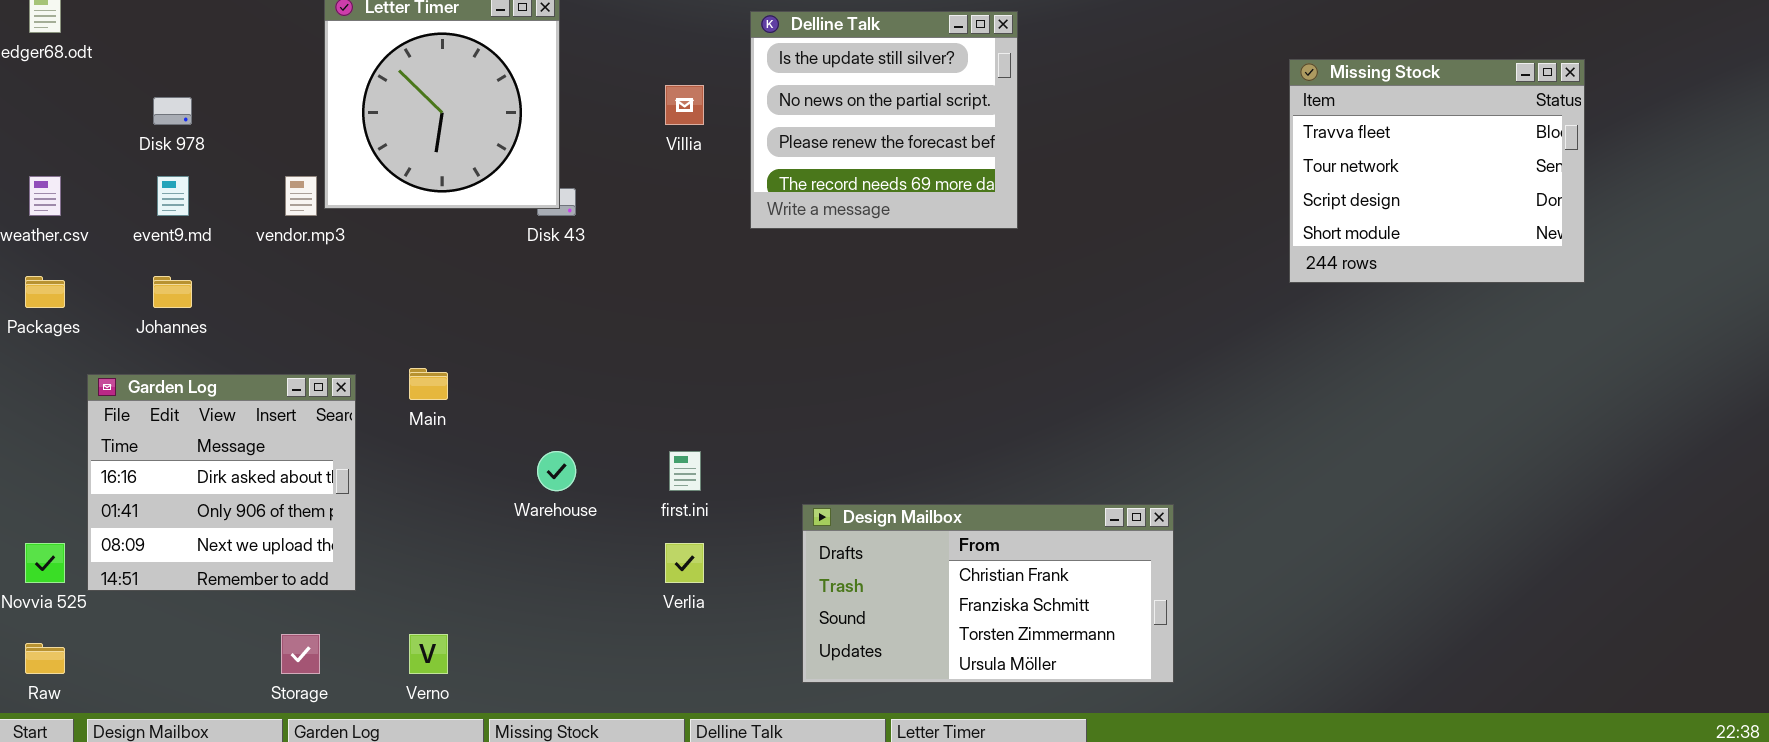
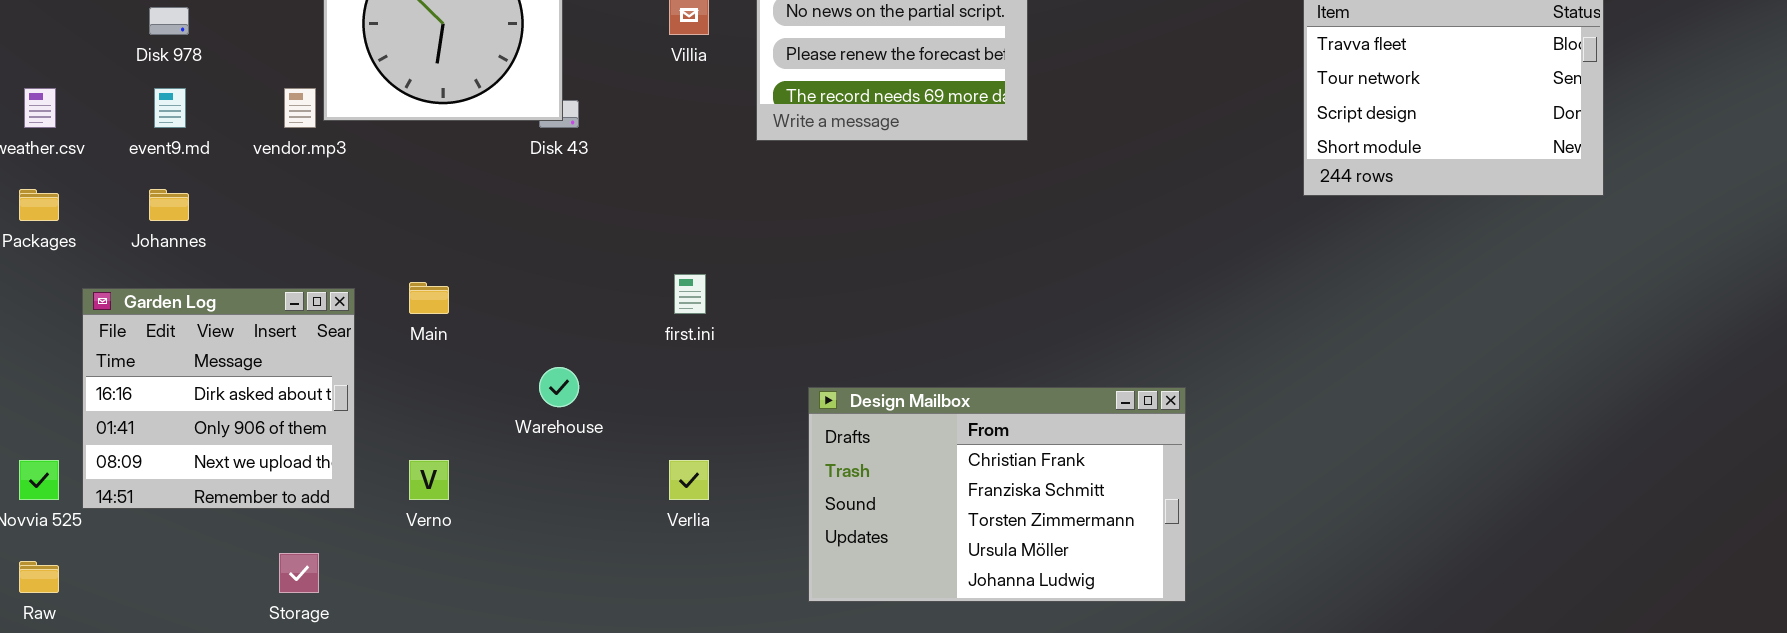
first.ini: [669,451,701,491] -> [674,274,706,314], moved
Design Mailbox: [802,504,1174,683] -> [808,387,1186,602], resized
Verno: [409,634,448,674] -> [409,460,449,500], moved

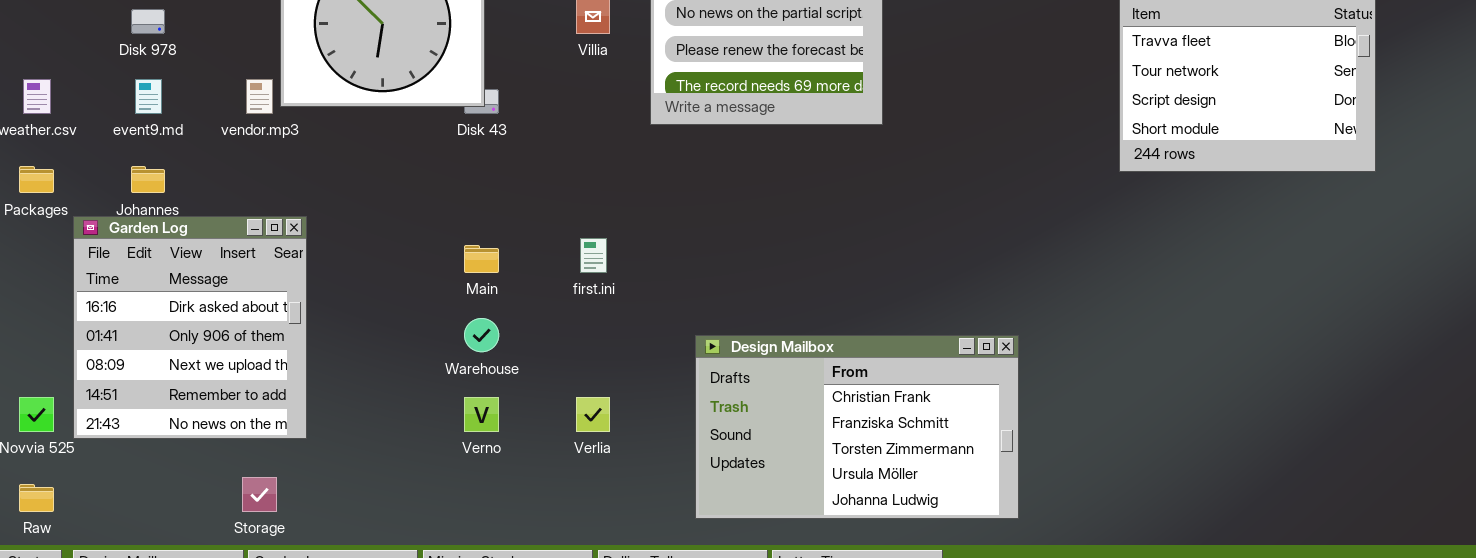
Main: [409,282,449,314] -> [464,245,499,273], moved
Garden Log: [82,288,355,509] -> [73,216,307,439], resized
Verno: [409,460,449,500] -> [464,397,499,432], moved

